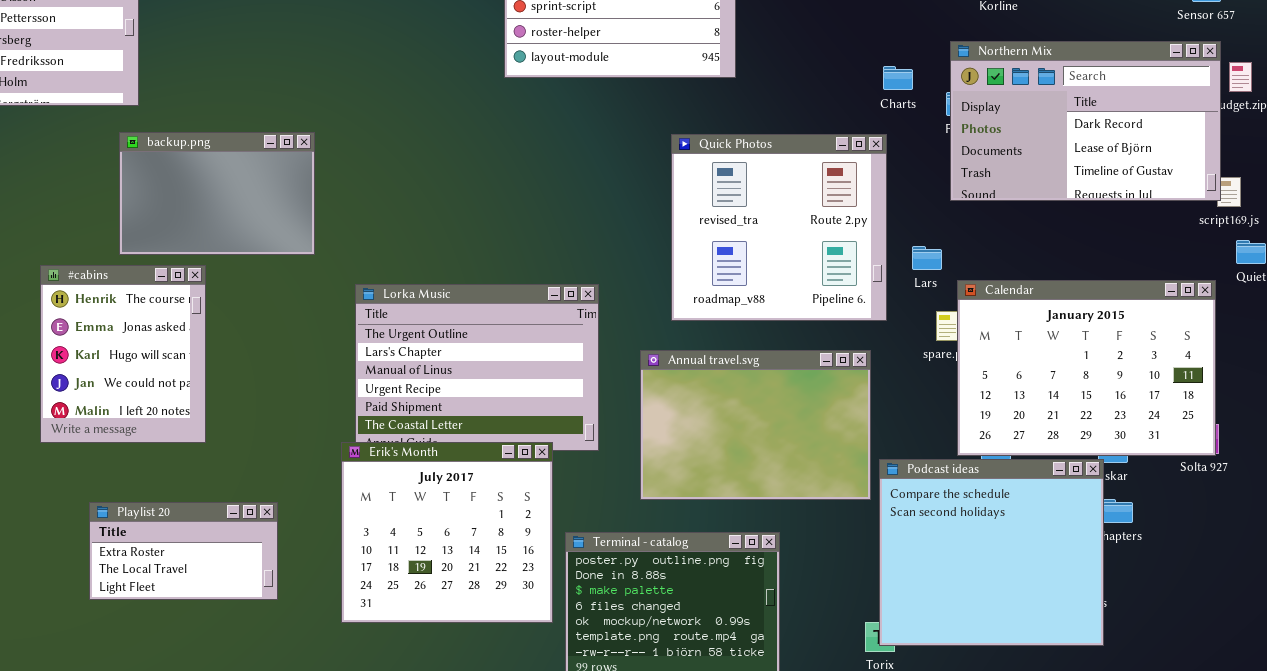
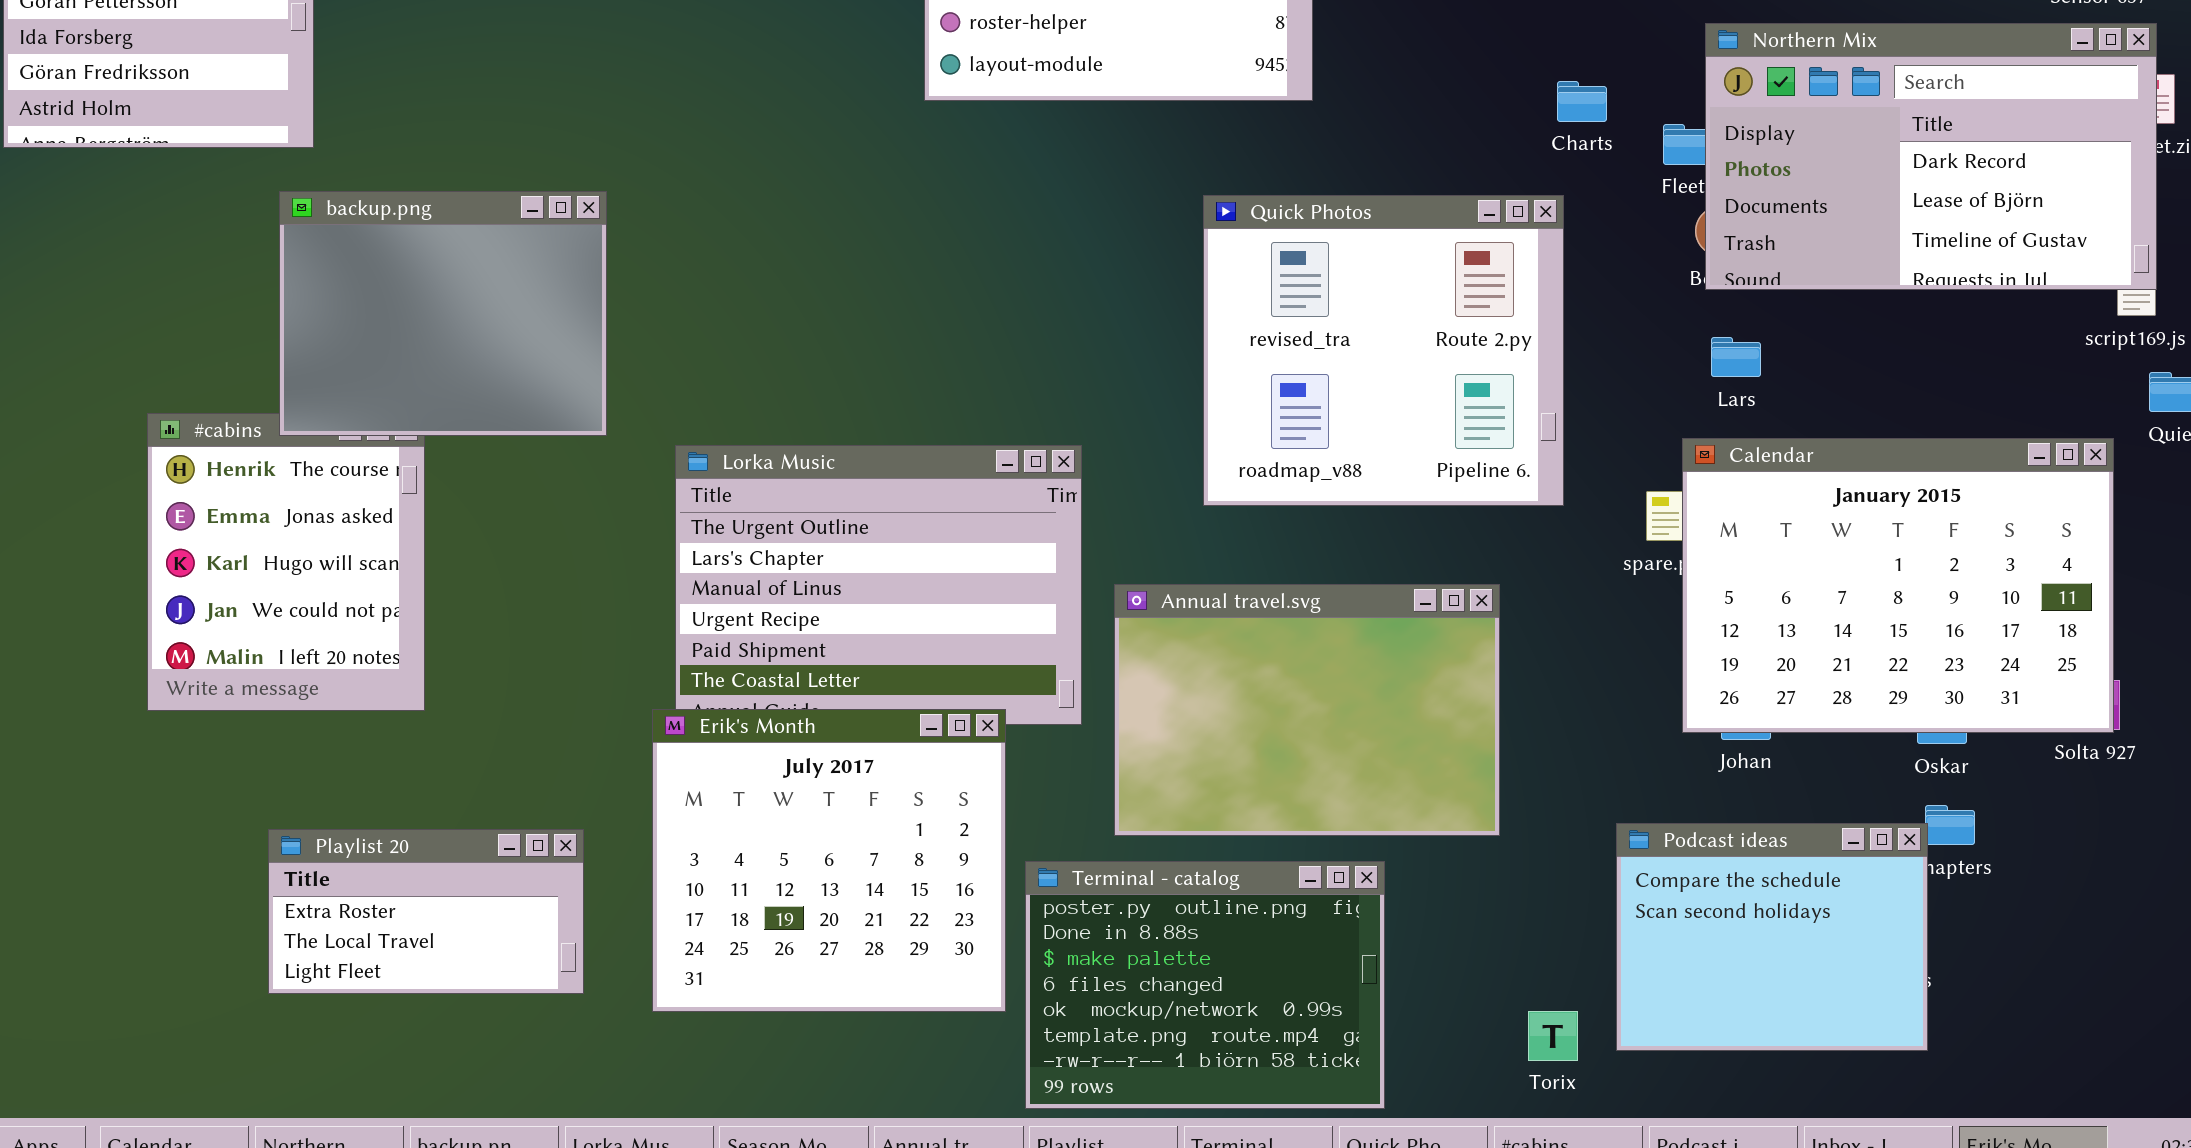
Northern Mix: [950,41,1221,201] -> [1705,23,2157,290], moved
backup.png: [119,132,315,255] -> [279,191,607,436], resized
Lars: [912,246,942,270] -> [1711,337,1761,377], moved
Annual travel.svg: [640,350,871,500] -> [1114,584,1500,836], moved
Podcast ideas: [879,459,1104,646] -> [1616,823,1928,1051], resized
Playlist 20: [89,502,278,600] -> [268,829,584,994], moved

